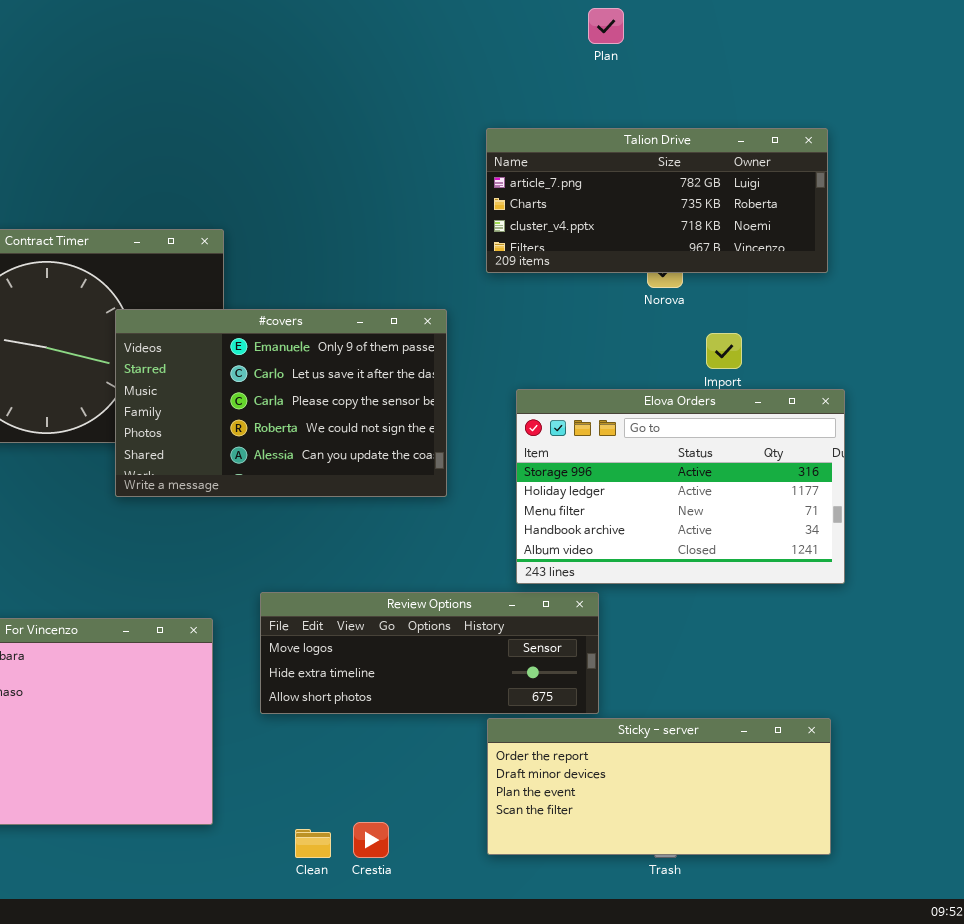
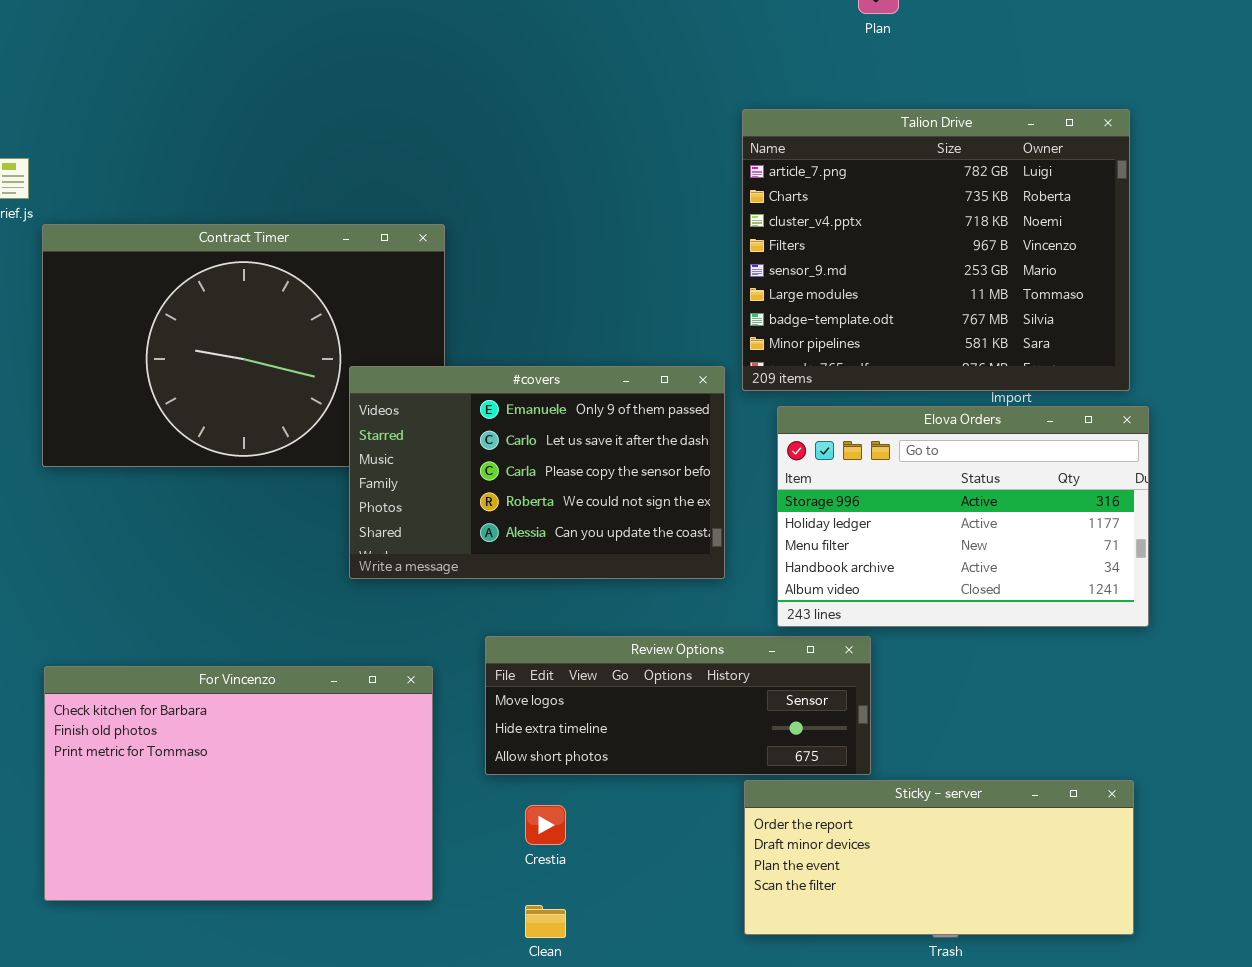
Talion Drive: [486,128,828,273] -> [742,109,1130,391], resized
#covers: [115,309,447,497] -> [349,366,725,579], moved
Crestia: [353,822,389,858] -> [525,805,566,845], moved

